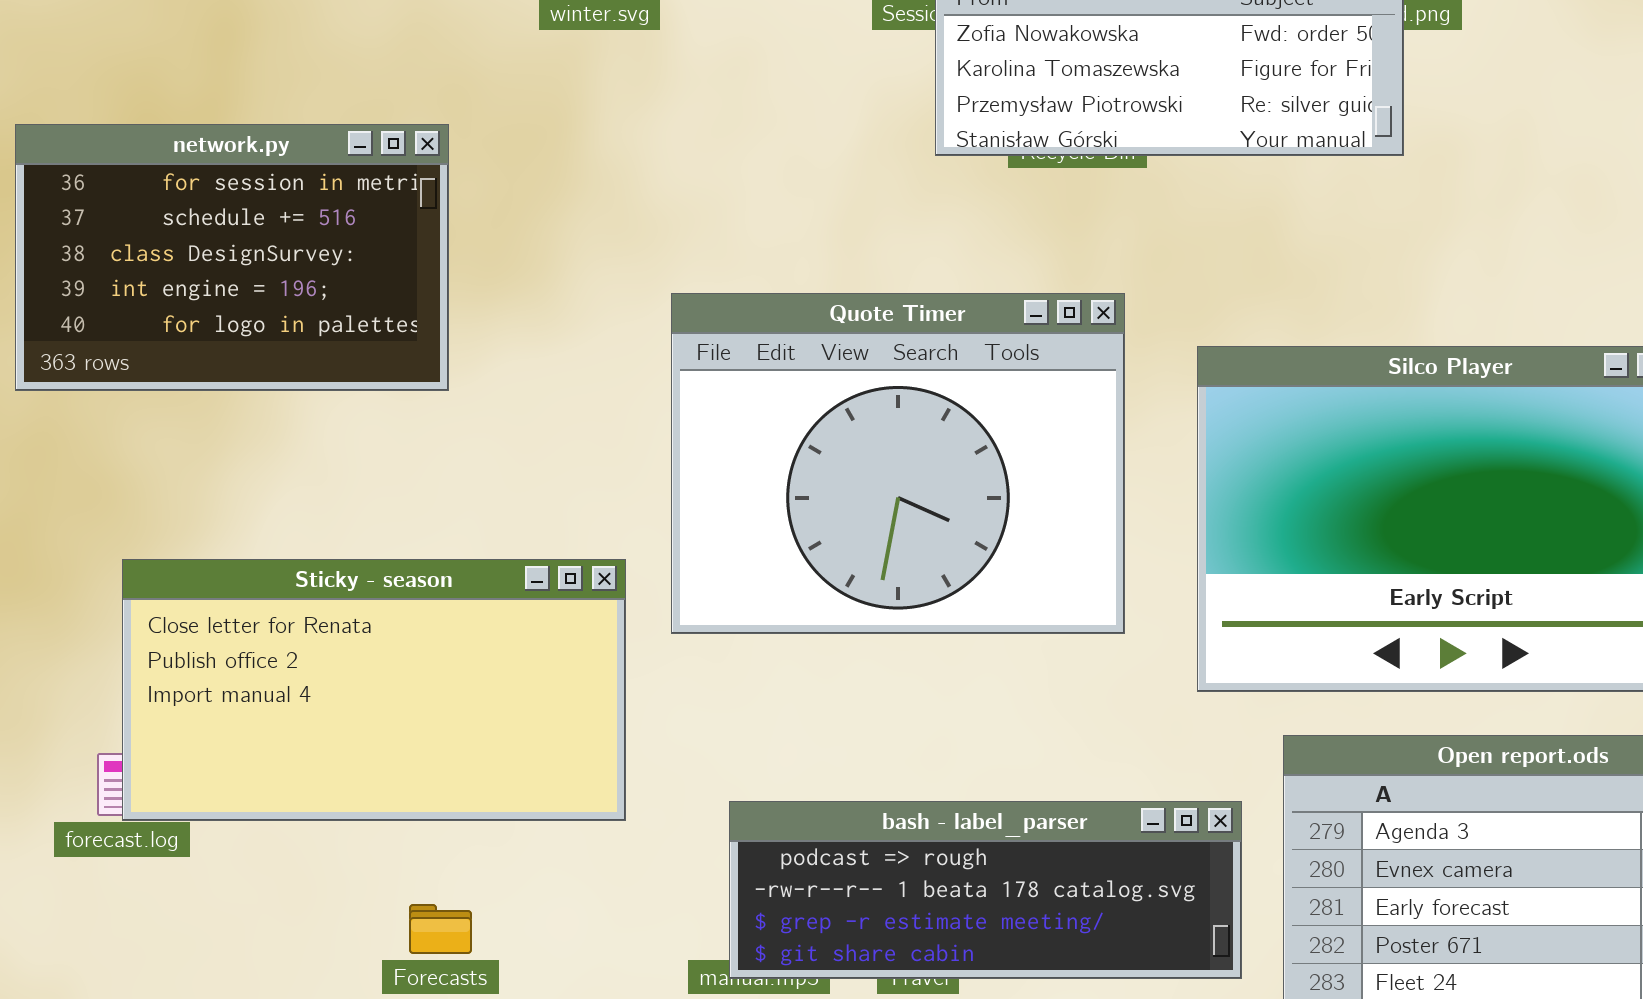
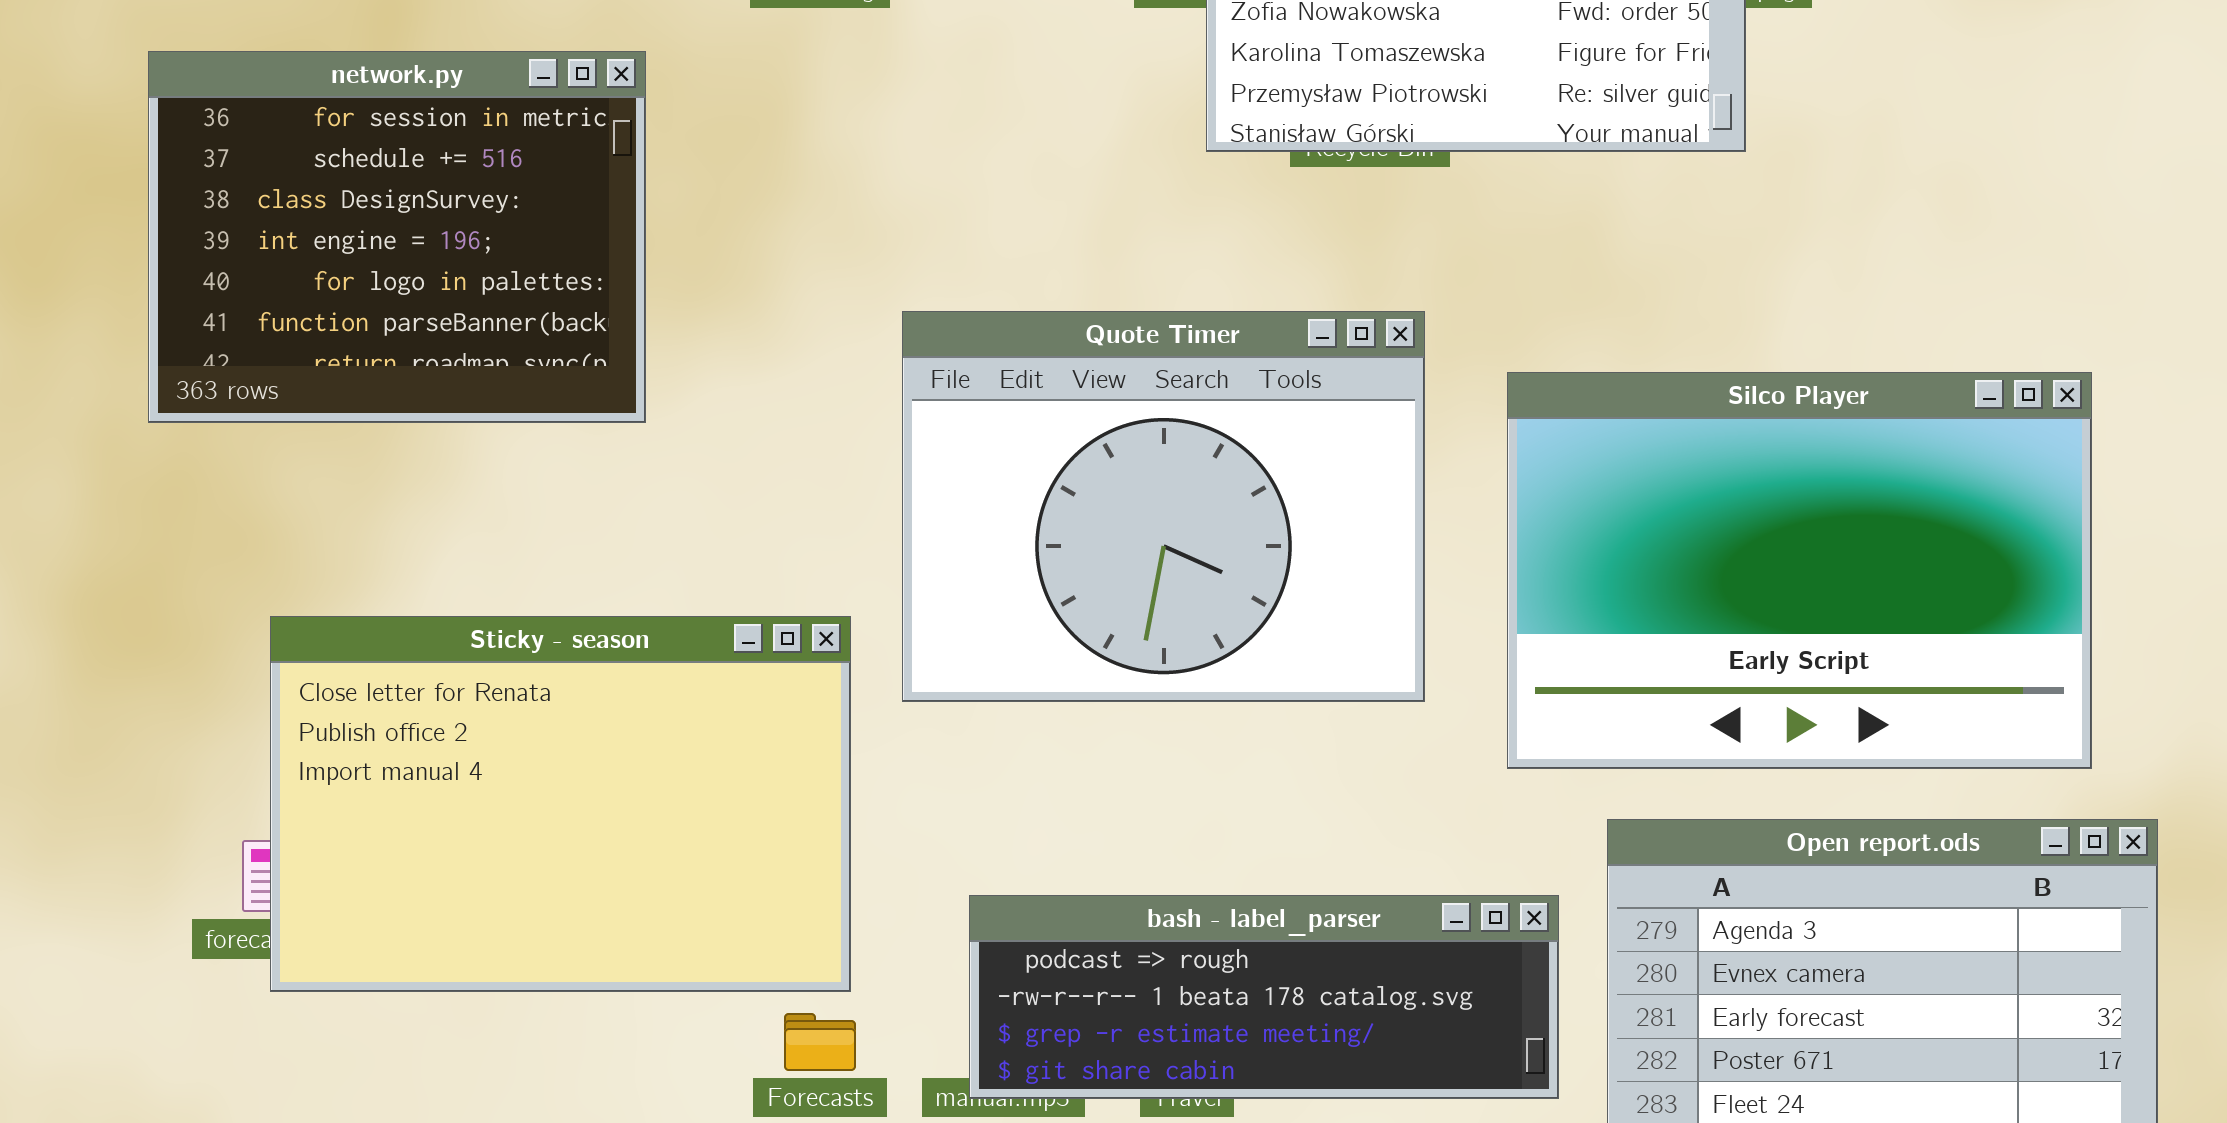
network.py: [15,124,449,391] -> [148,51,646,423], resized
Sticky - season: [122,559,626,821] -> [270,616,851,992], resized
Forecasts: [409,904,472,954] -> [784,1013,856,1071], moved

